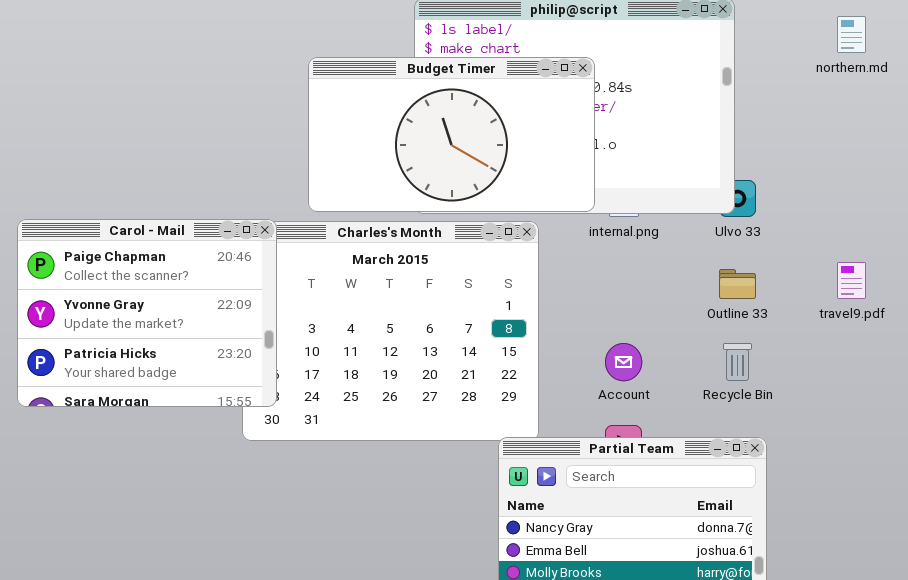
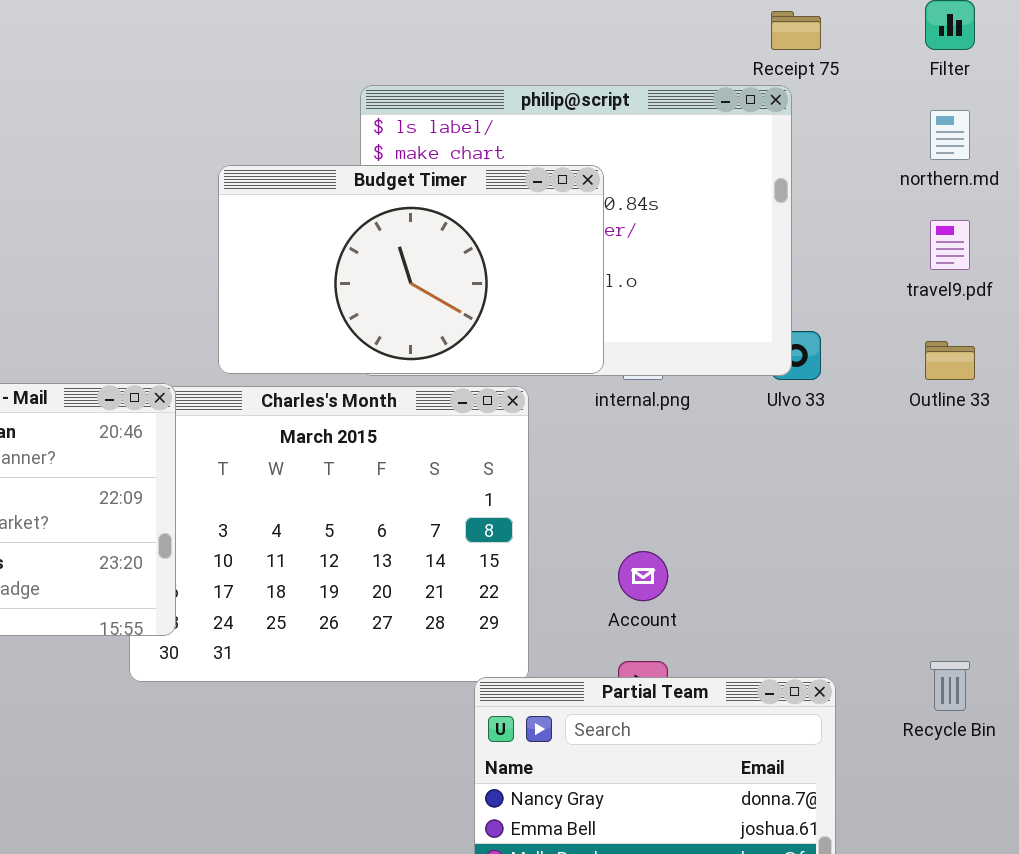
travel9.pdf: [837,262,866,299] -> [930,220,970,270], moved
Outline 33: [719,269,756,299] -> [925,341,975,380], moved
Recycle Bin: [723,343,752,381] -> [930,661,970,711], moved

